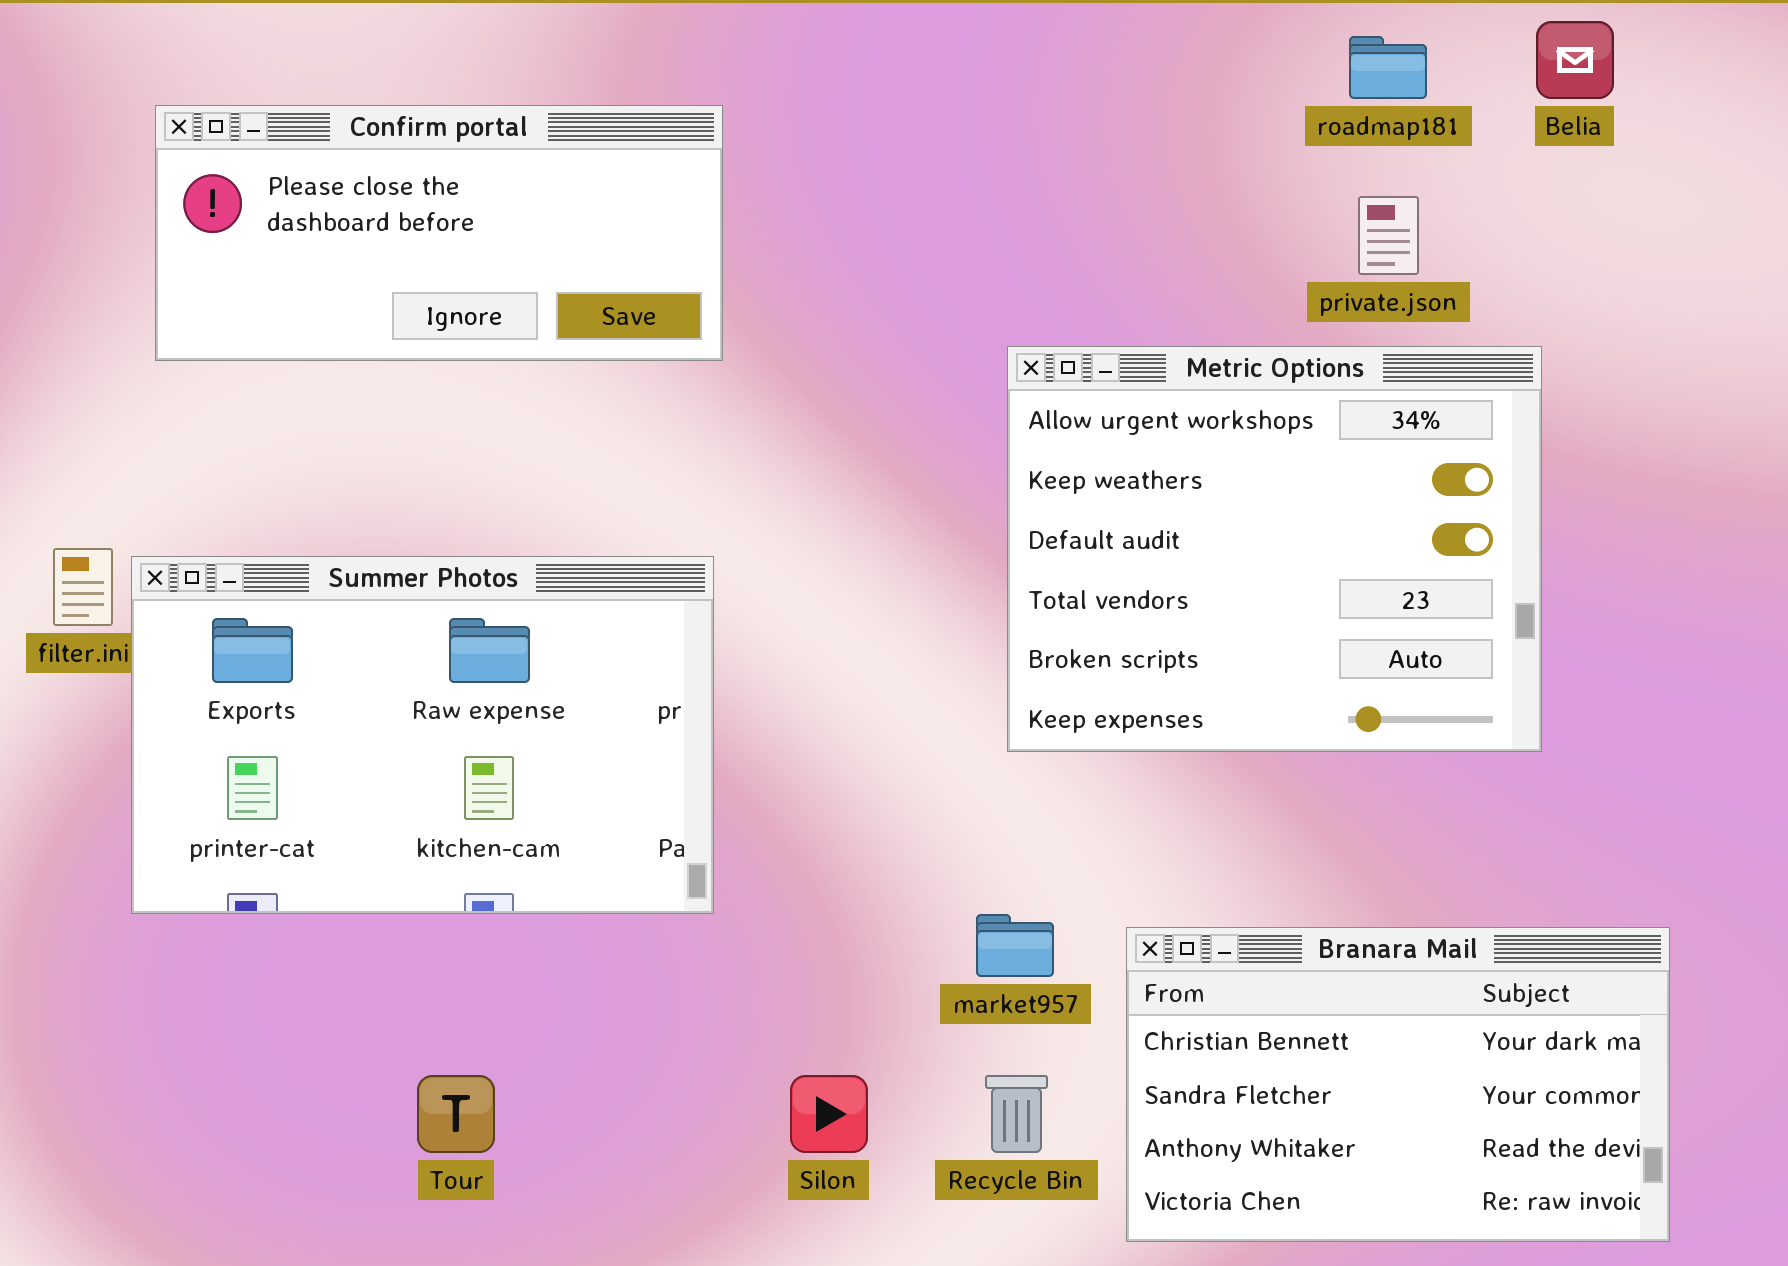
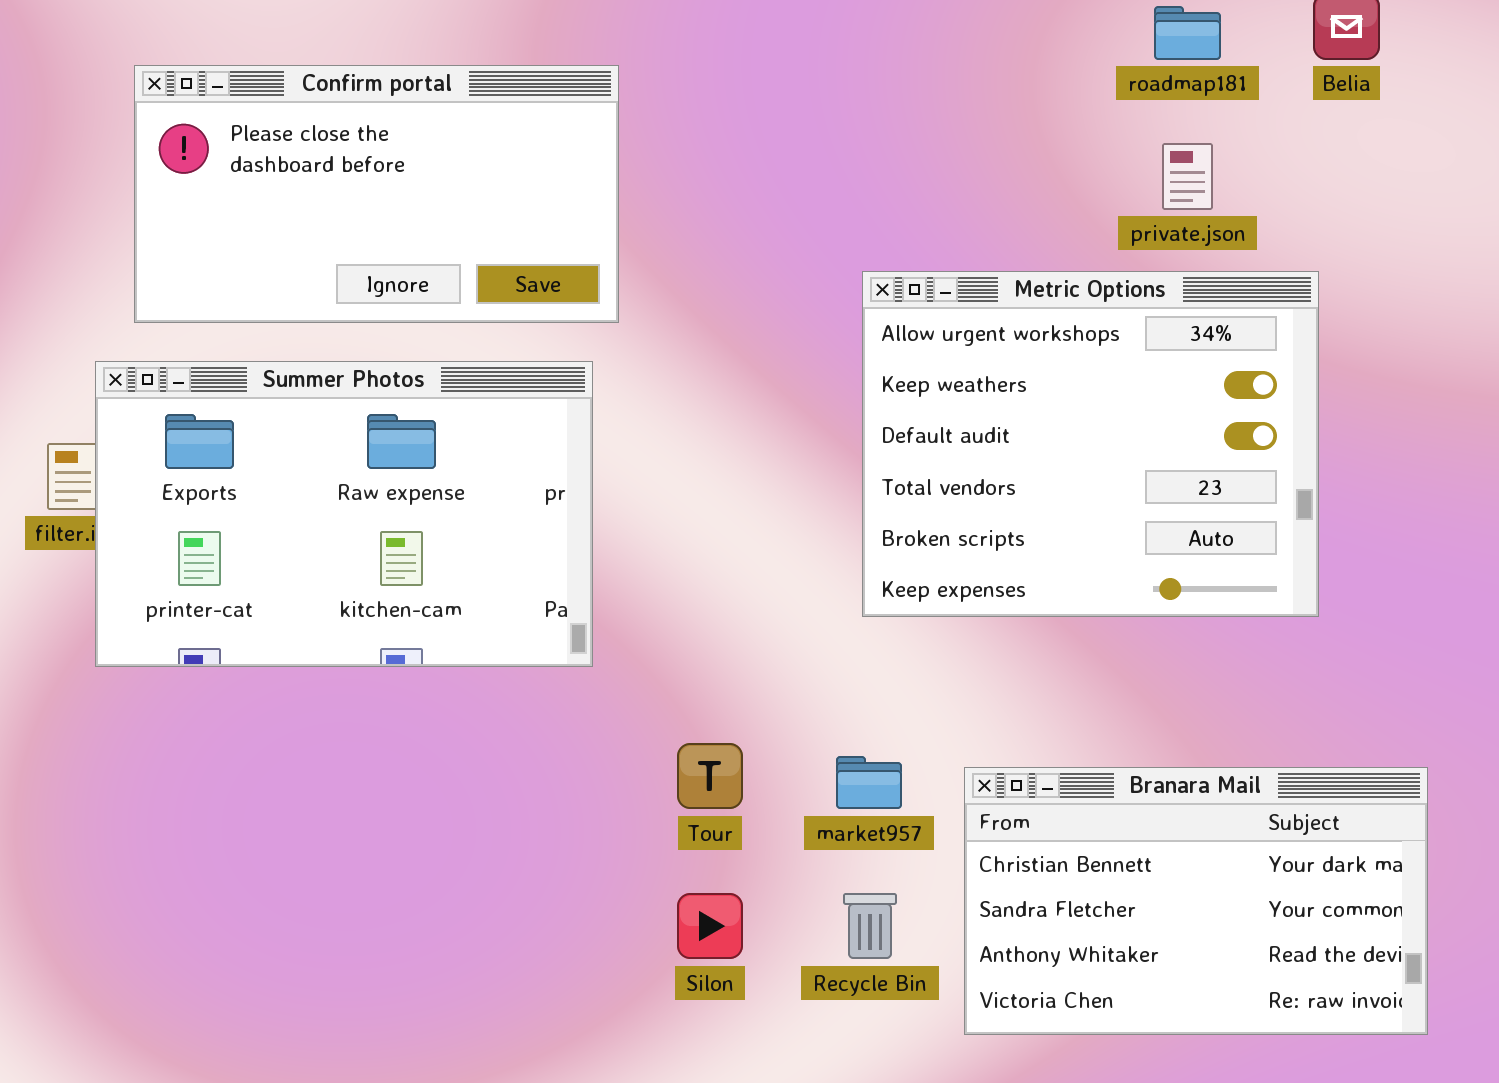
Confirm portal: [155,105,723,361] -> [134,65,619,323], resized
Summer Photos: [131,556,714,914] -> [95,361,593,667], moved
Tour: [417,1075,495,1153] -> [677,743,743,809], moved

